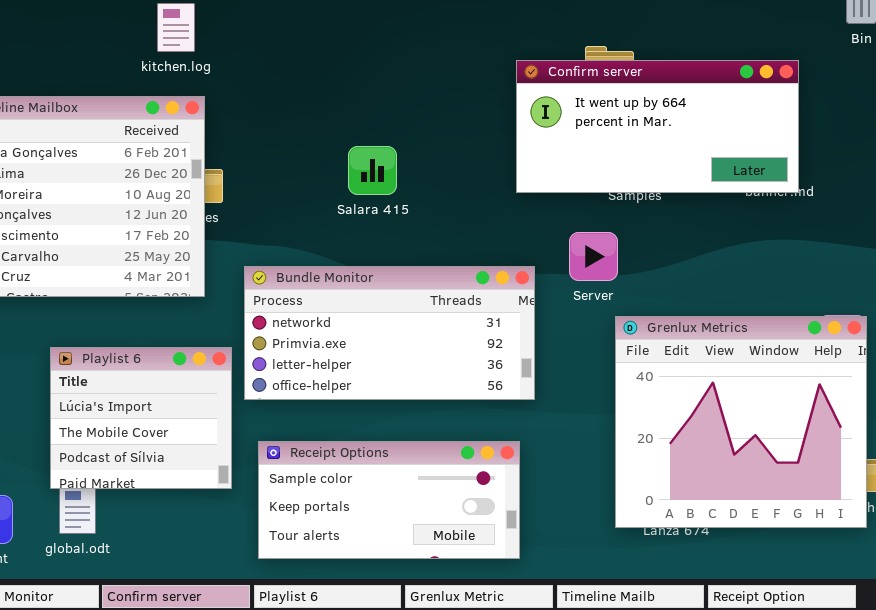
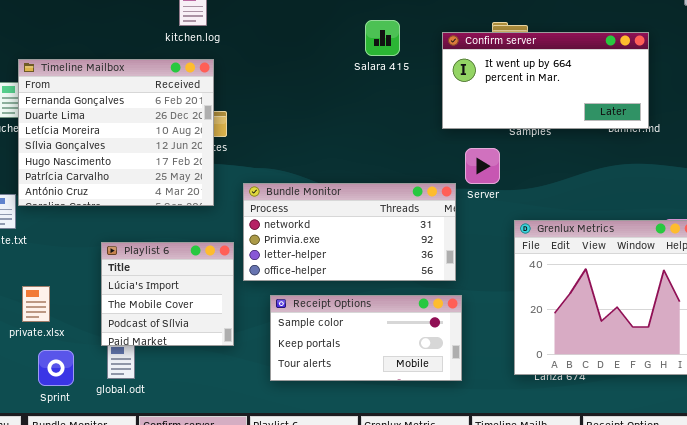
Salara 415: [348,146,397,195] -> [365,20,400,56], moved
Server: [569,232,618,281] -> [465,148,500,184], moved
Receipt Options: [258,441,520,559] -> [270,295,462,381], moved

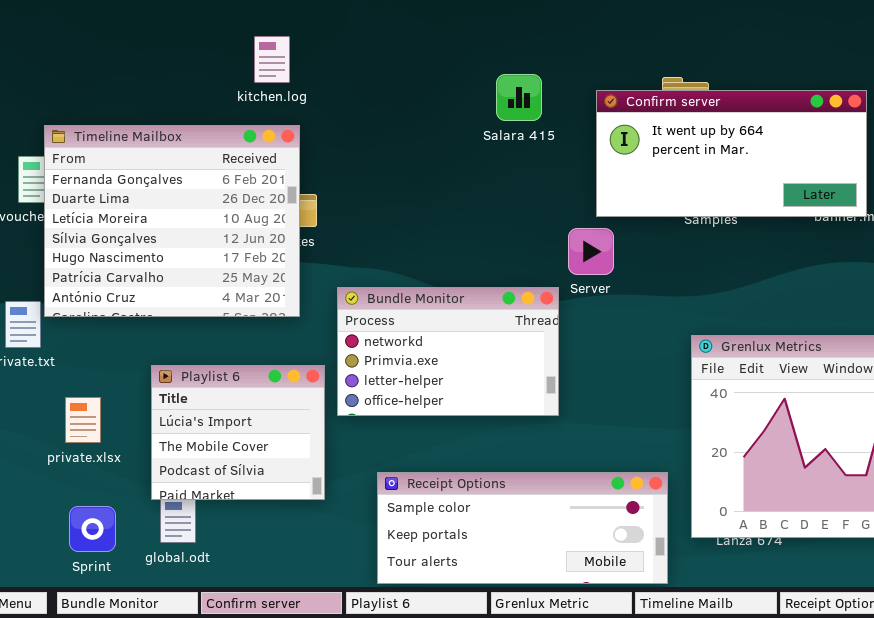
Server: [465,148,500,184] -> [568,228,614,275], moved
Bundle Monitor: [243,183,456,281] -> [337,287,559,416], resized
private.xlsx: [22,286,50,322] -> [65,397,101,443], moved
Receipt Options: [270,295,462,381] -> [377,472,668,584], moved, resized

